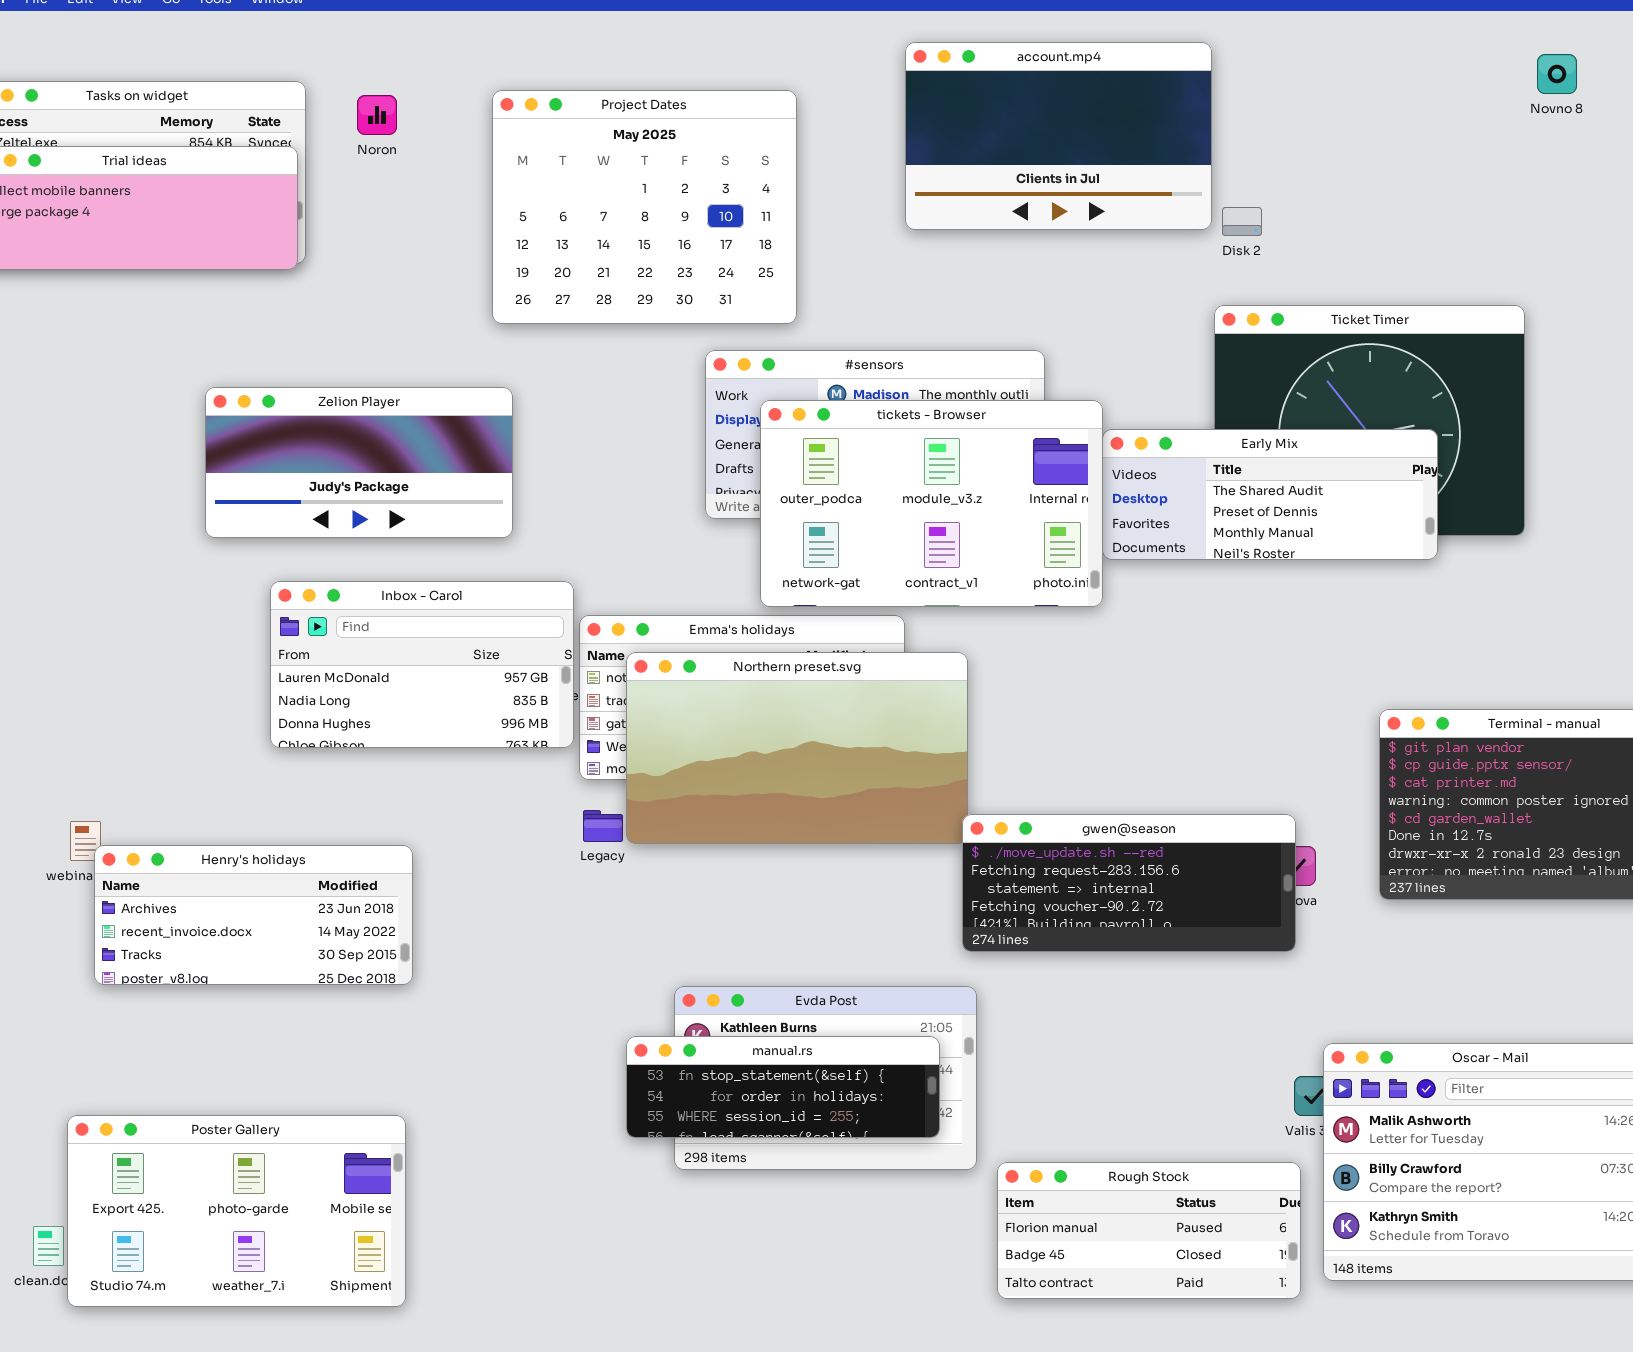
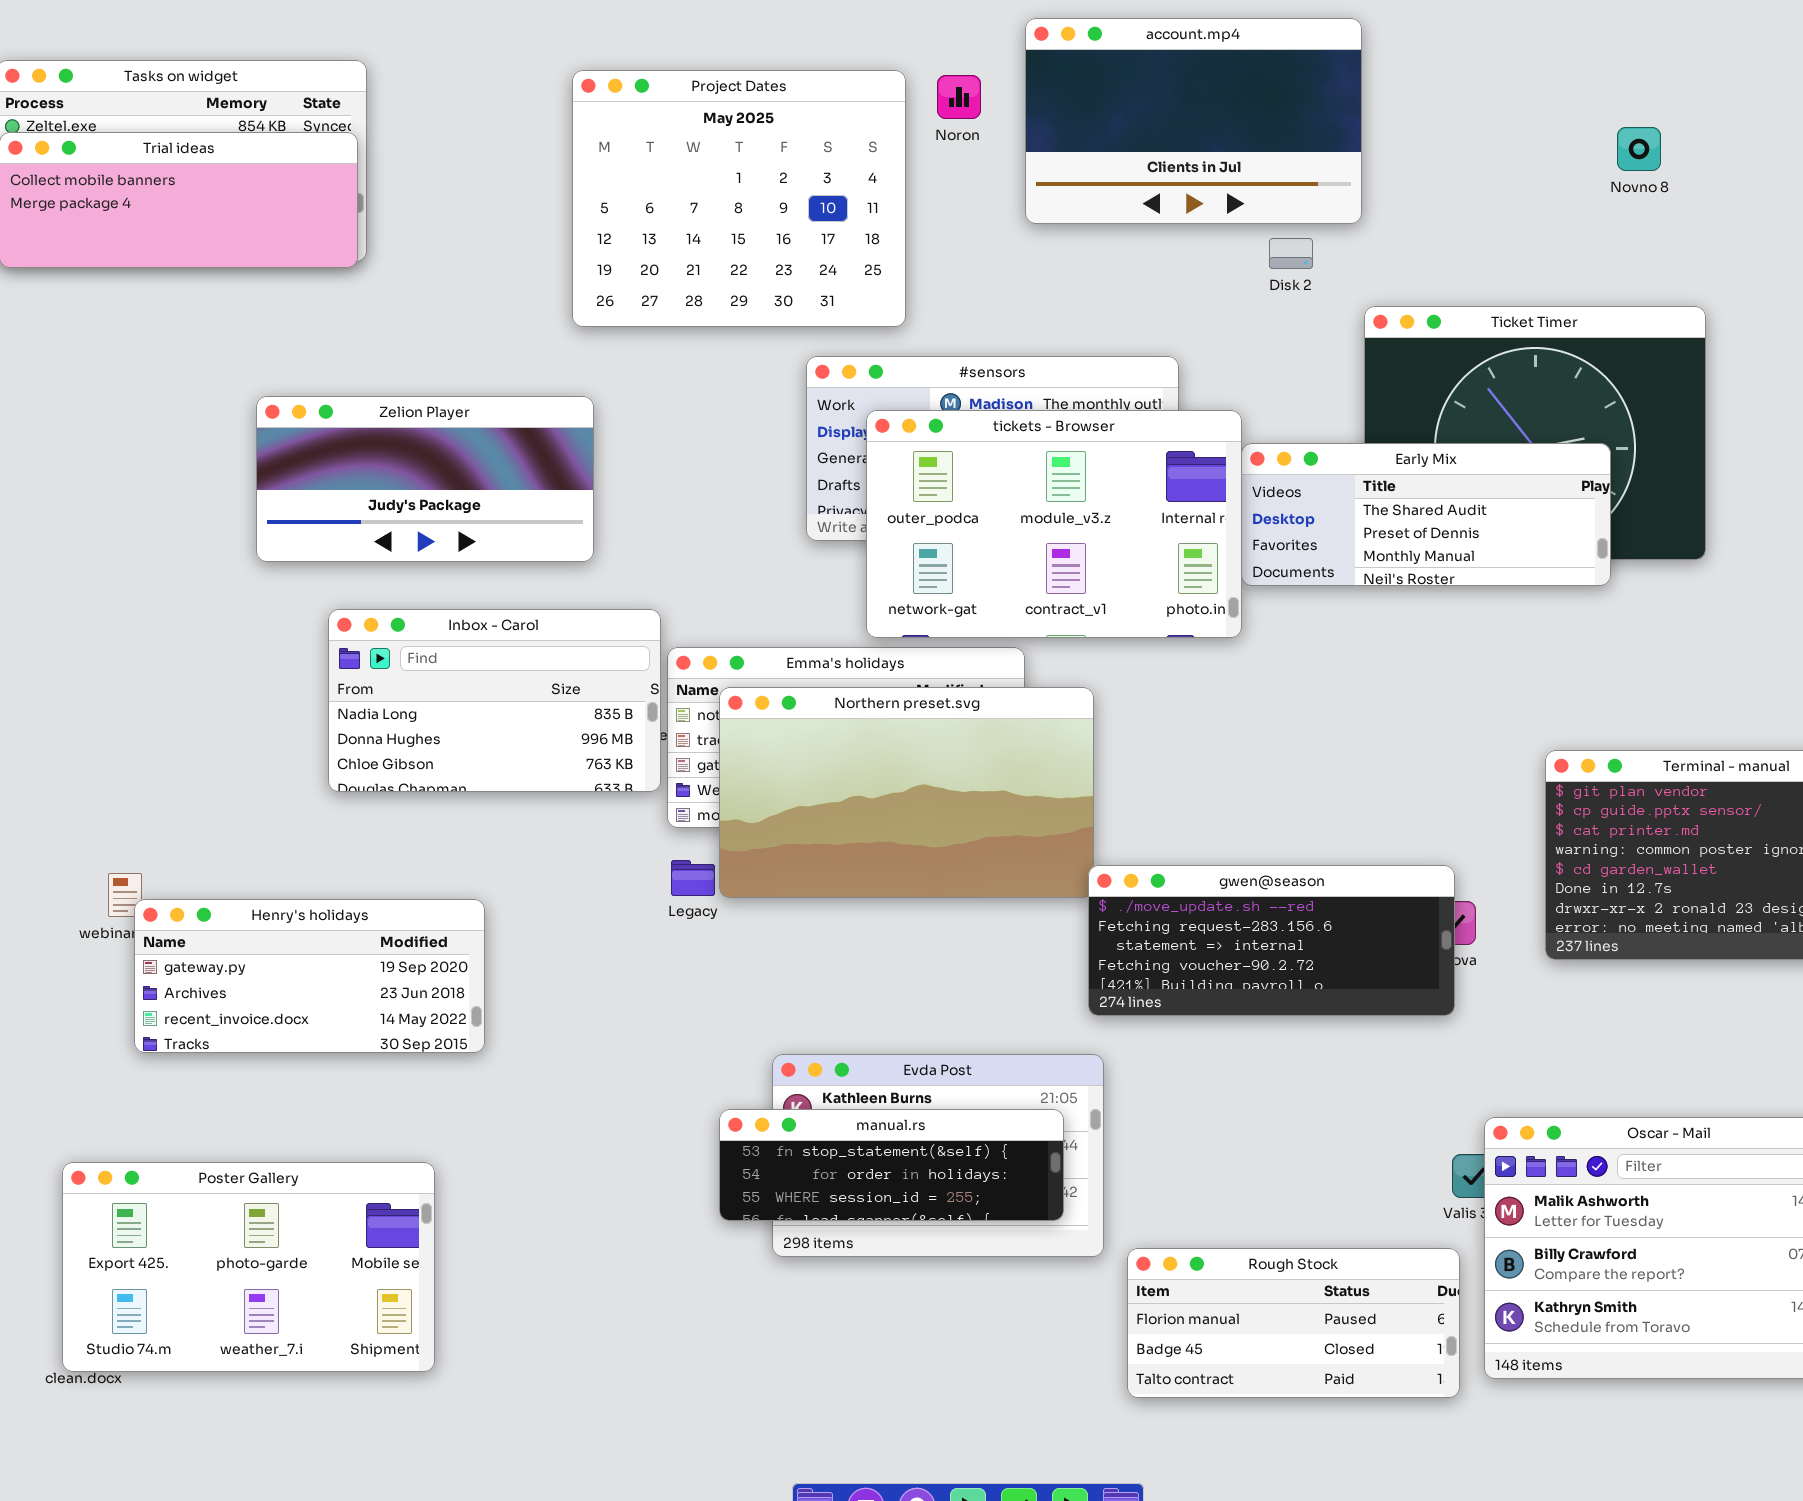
Novno 8: [1537,54,1577,94] -> [1617,127,1661,171], moved
Noron: [357,95,397,135] -> [937,75,981,119], moved
Disk 2: [1222,207,1262,236] -> [1269,238,1313,269], moved
Inbox - Carol: [270,581,574,748] -> [328,609,661,792], scrolled down 1 row
Henry's holidays: [94,845,413,985] -> [134,899,485,1053], scrolled up 1 row
Poster Gallery: [67,1115,406,1307] -> [62,1162,435,1372], moved

